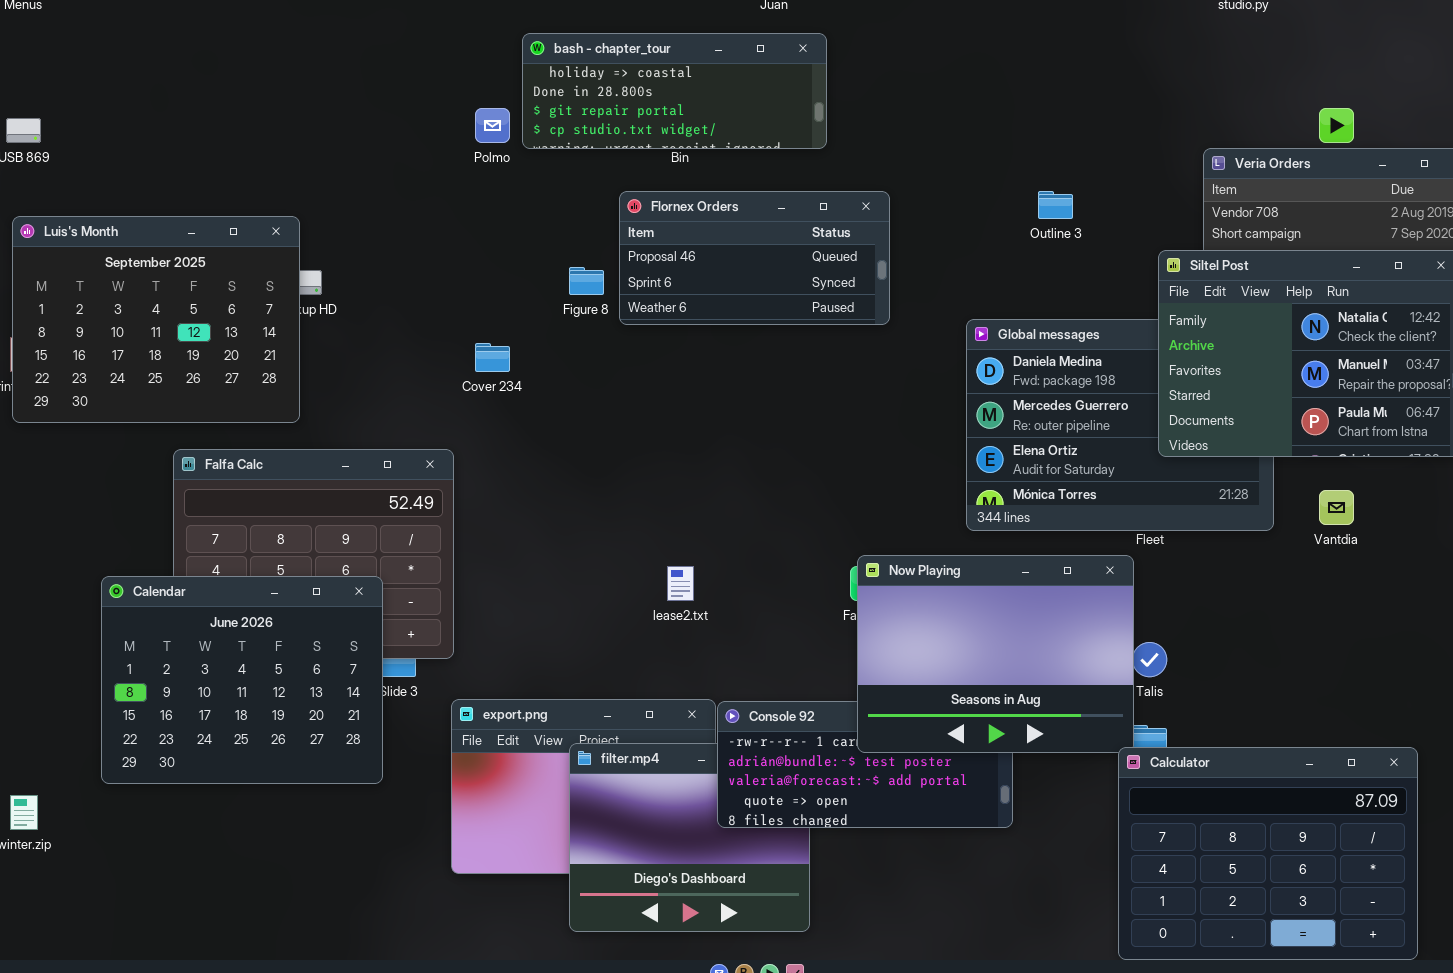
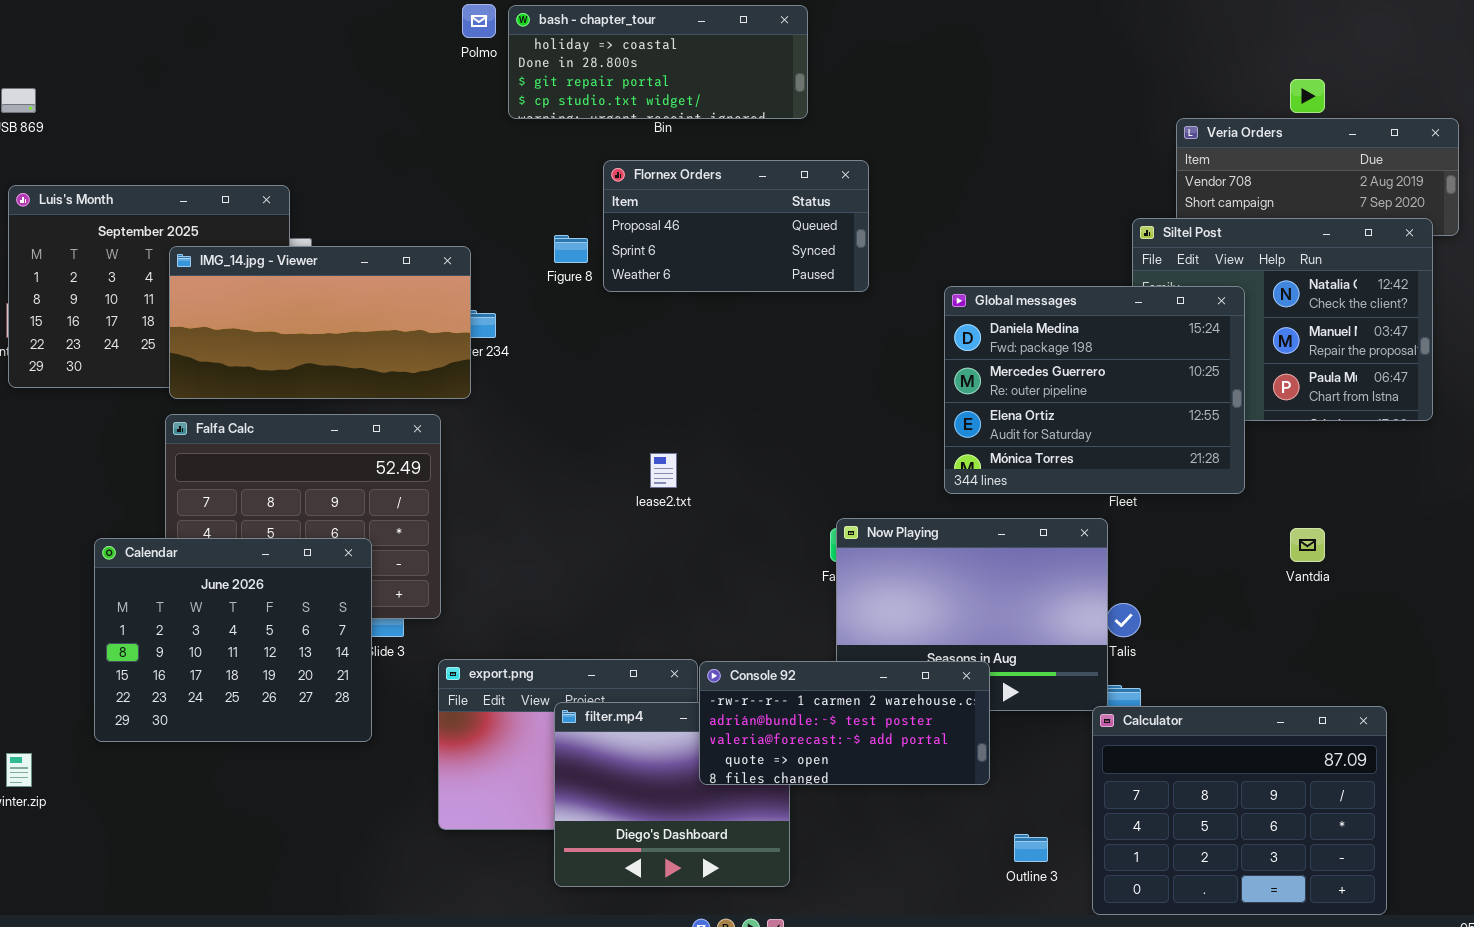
Polmo: [475,108,510,143] -> [462,4,496,38], moved
Outline 3: [1038,191,1073,219] -> [1014,834,1048,862], moved
IMG_14.jpg - Viewer: none -> [169,246,471,399], opened
Global messages: [966,319,1274,531] -> [944,286,1245,494], raised
Vantdia: [1319,490,1354,525] -> [1290,528,1325,562], moved
lease2.txt: [667,566,694,601] -> [650,453,677,488], moved
Console 92: [717,701,1013,828] -> [699,661,990,785], raised

